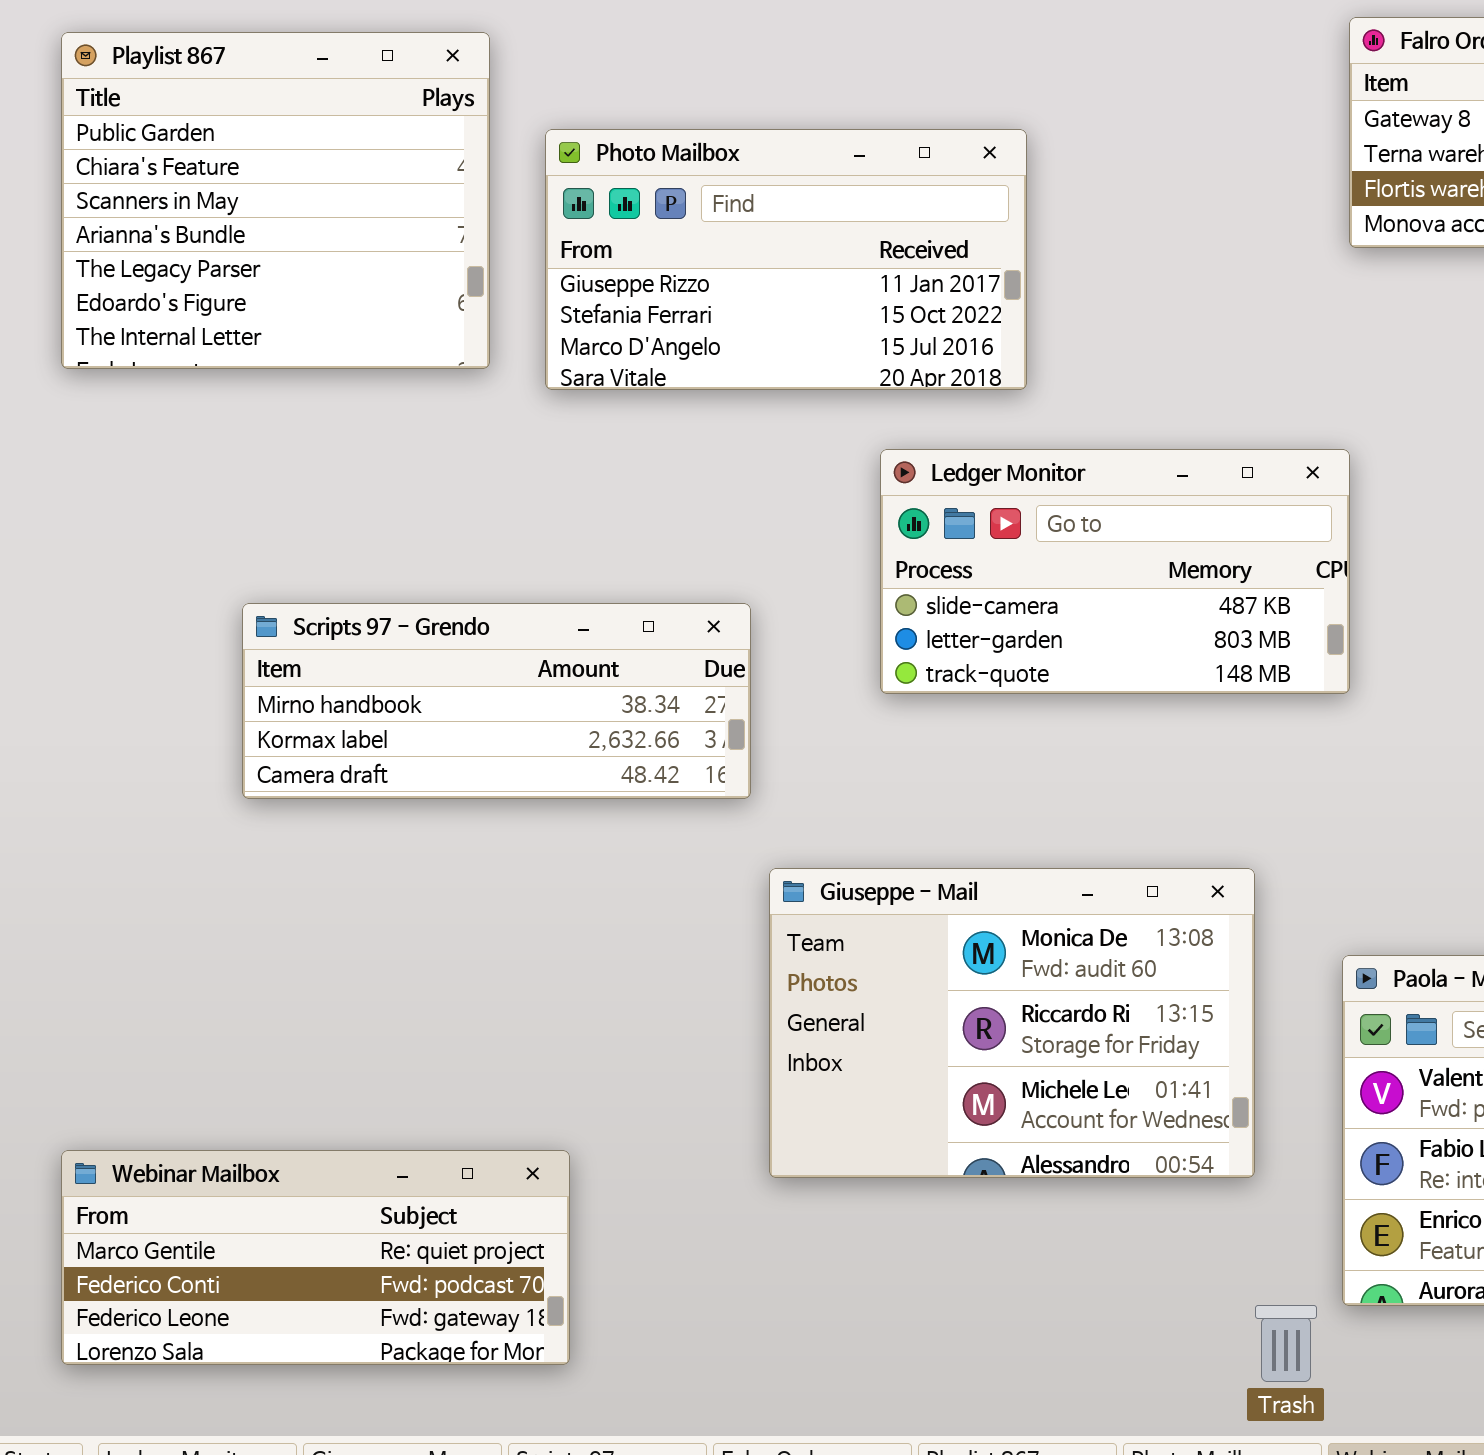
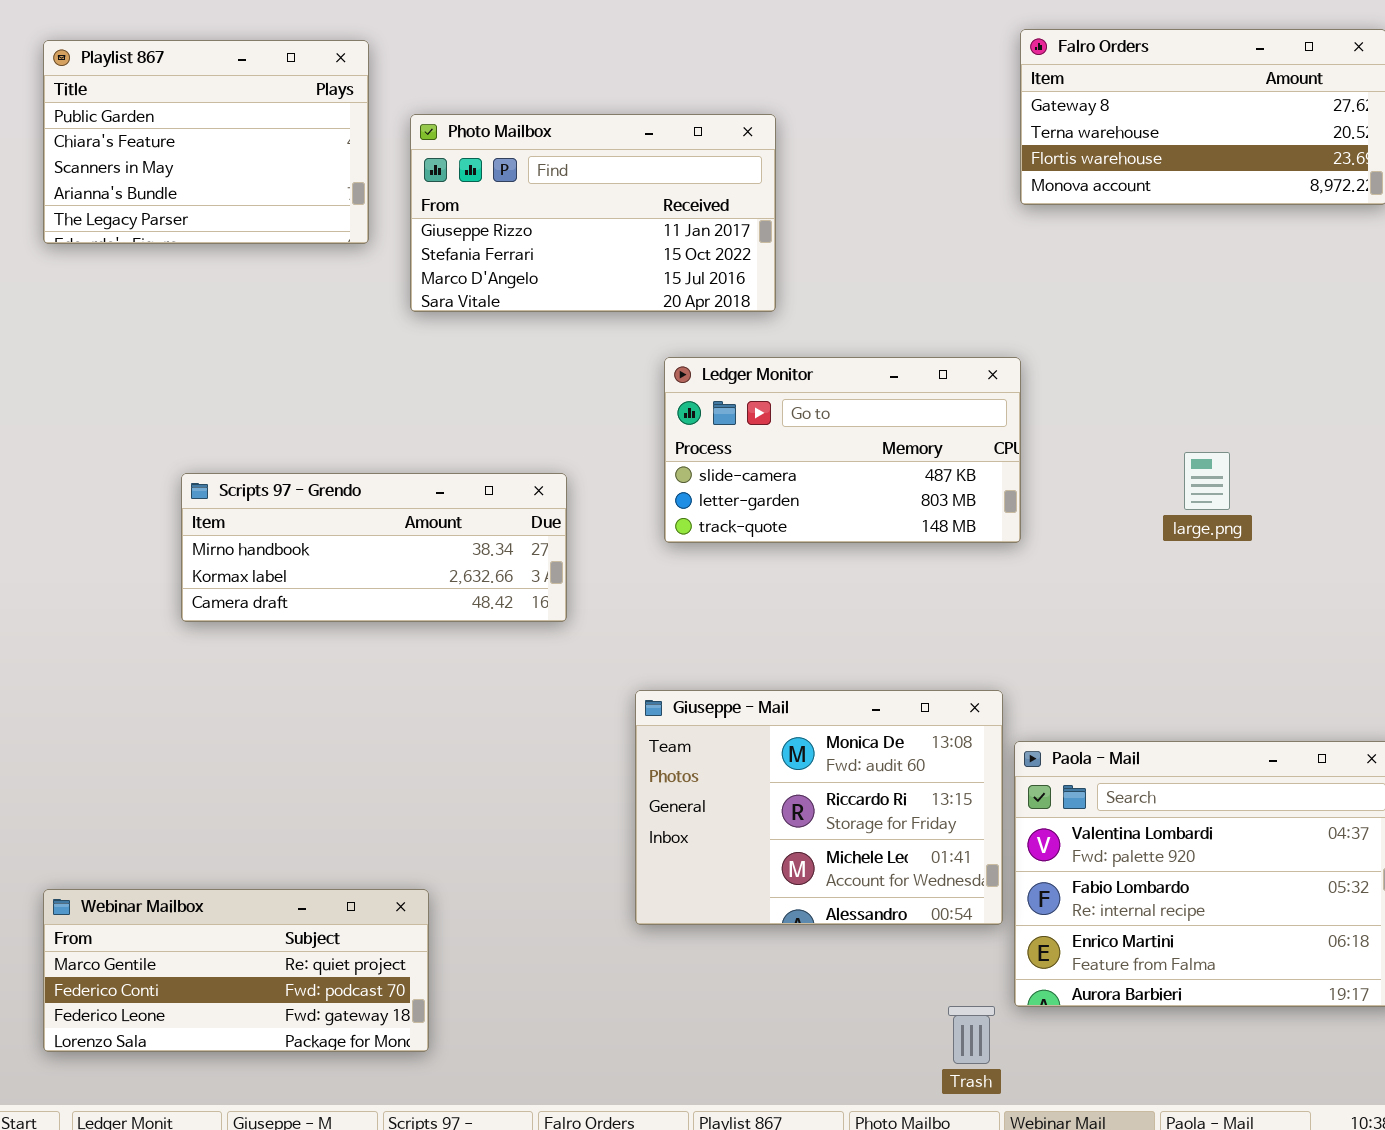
Playlist 867: [61,32,490,369] -> [43,40,369,244], resized
Giuseppe - Mail: [769,868,1255,1178] -> [635,690,1003,925], moved

